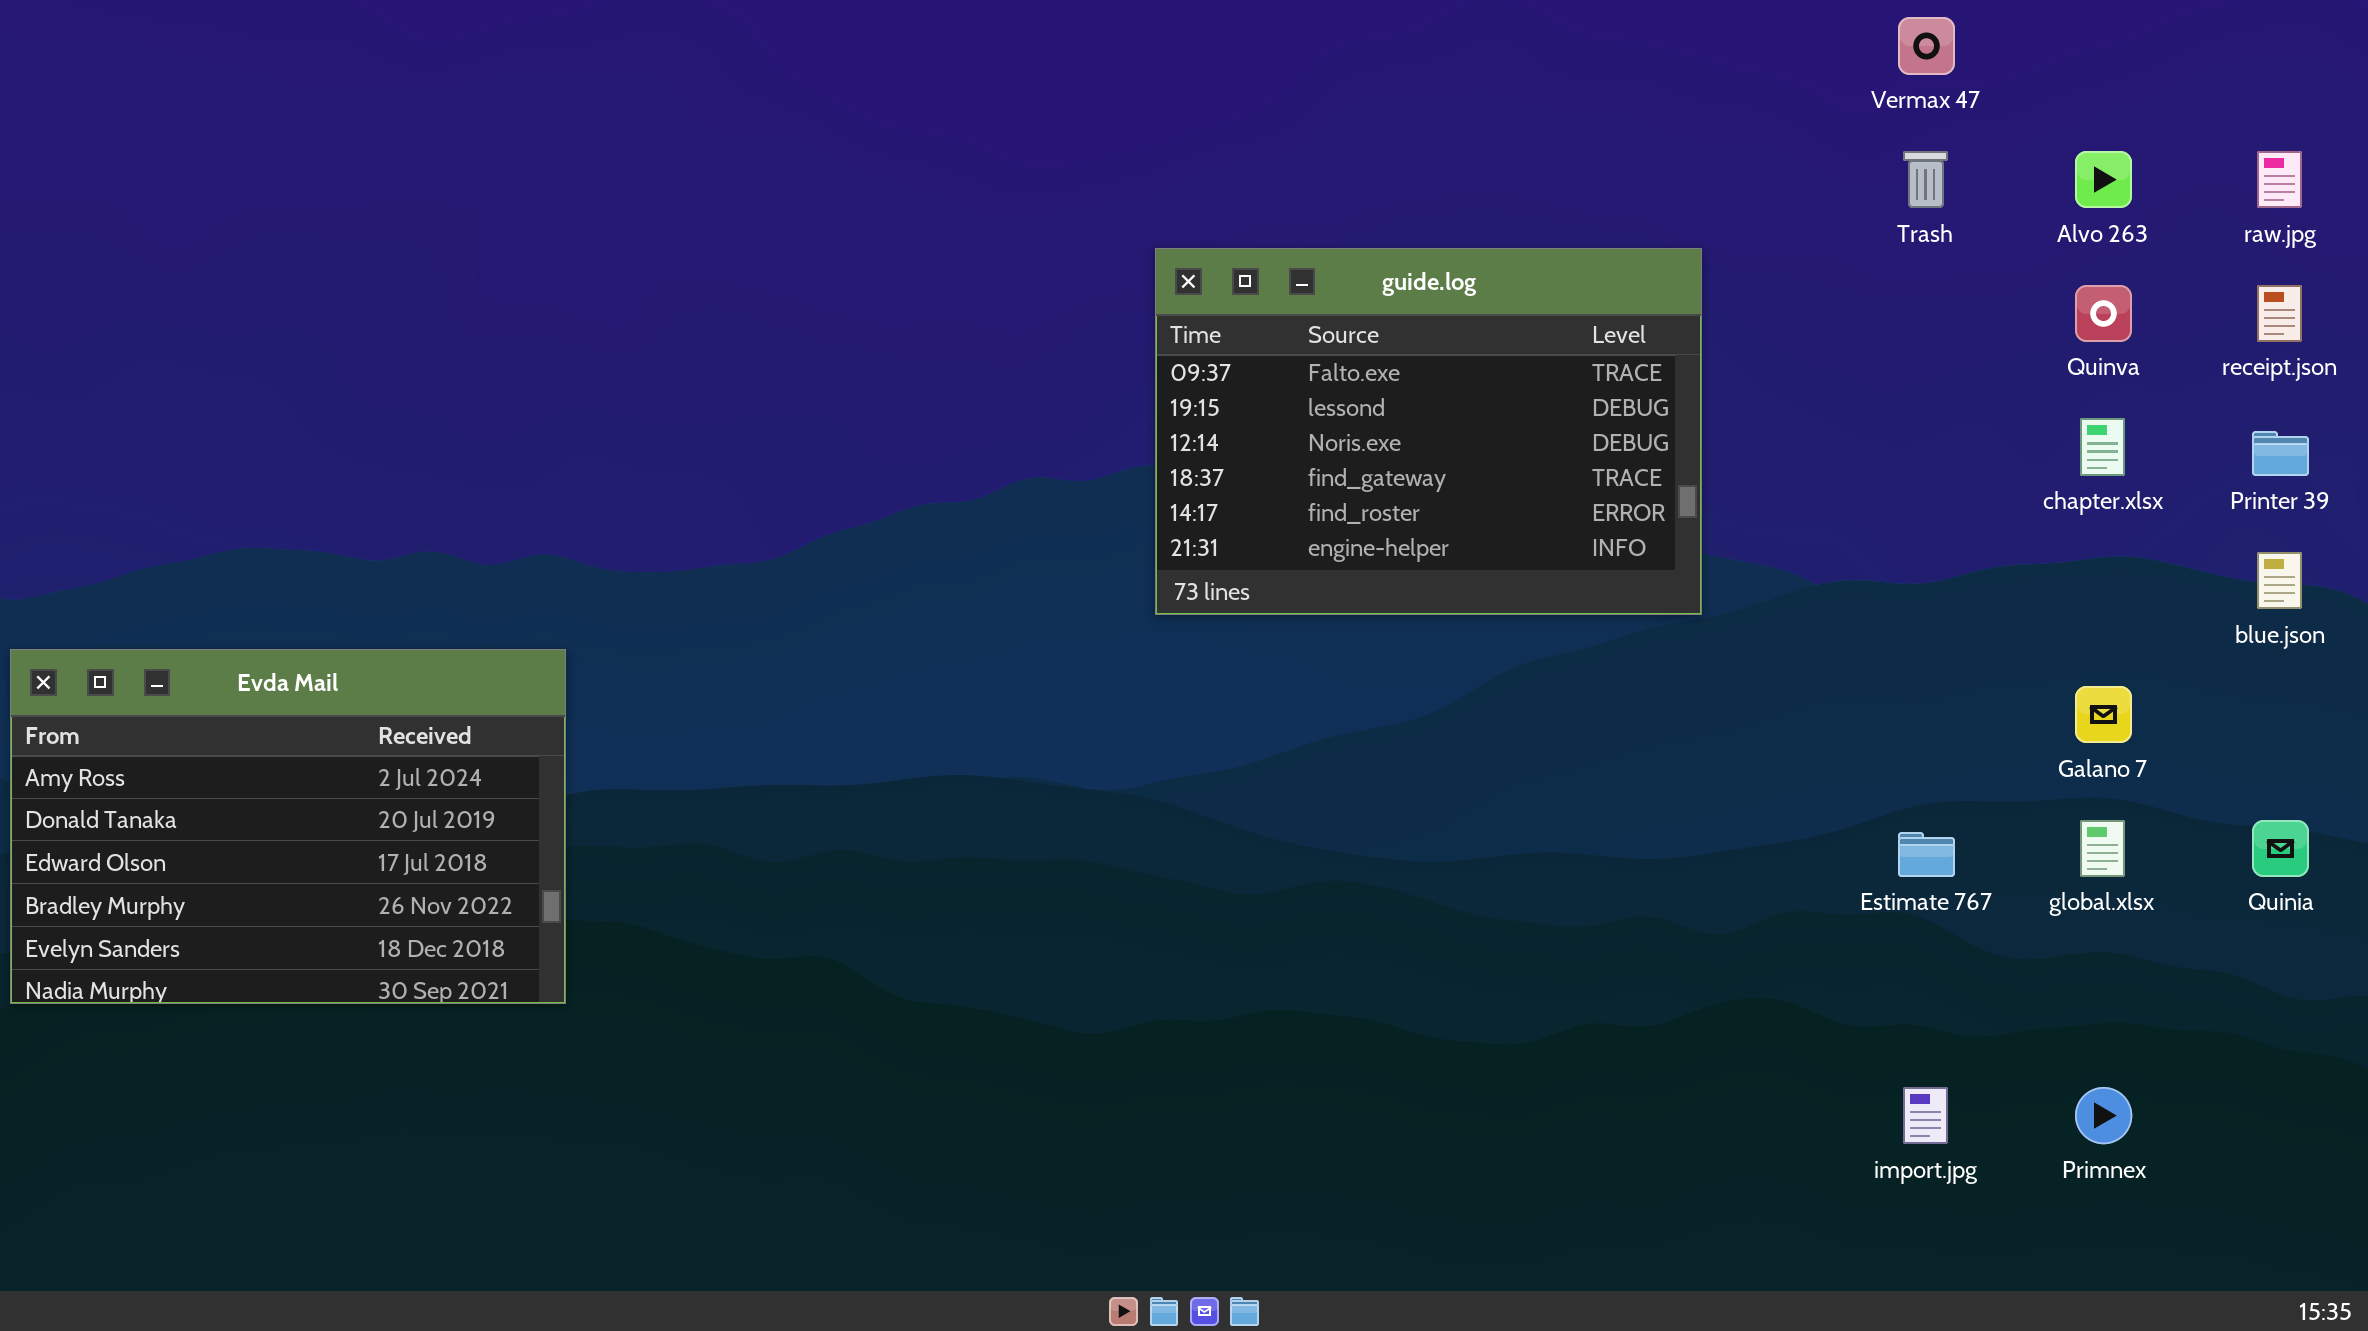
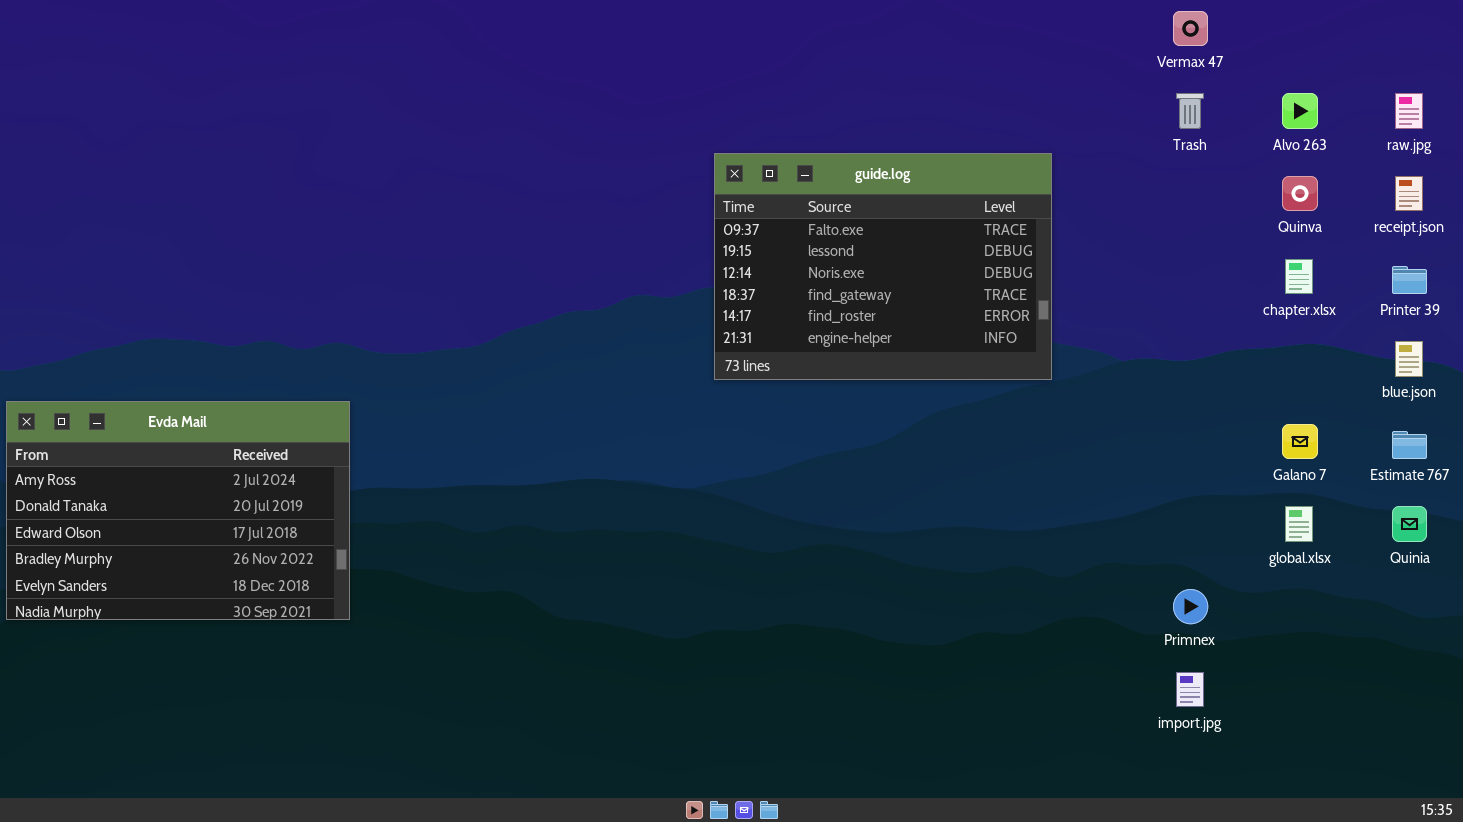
Estimate 767: [1898,832,1955,877] -> [1392,431,1427,459], moved
Primnex: [2075,1087,2132,1144] -> [1173,589,1208,624], moved

